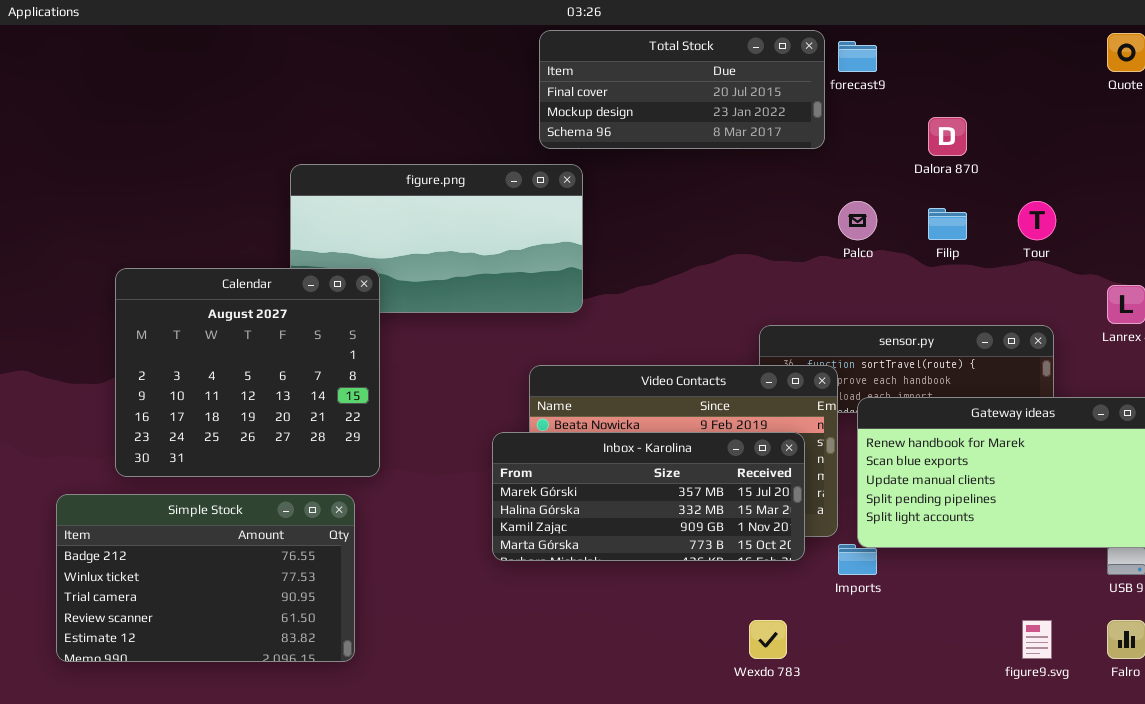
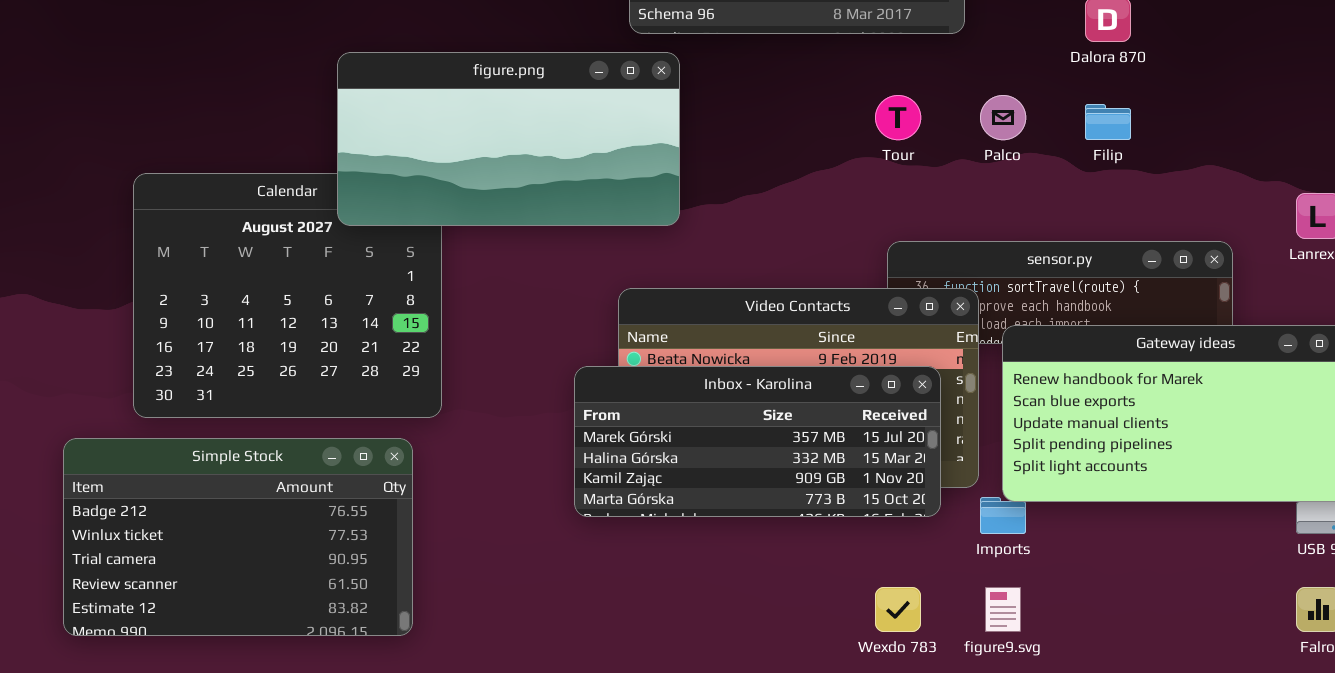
figure.png: [290,164,583,313] -> [337,52,680,226], raised
Tour: [1018,201,1056,240] -> [875,95,921,140], moved
figure9.svg: [1022,620,1052,659] -> [985,587,1021,632], moved

